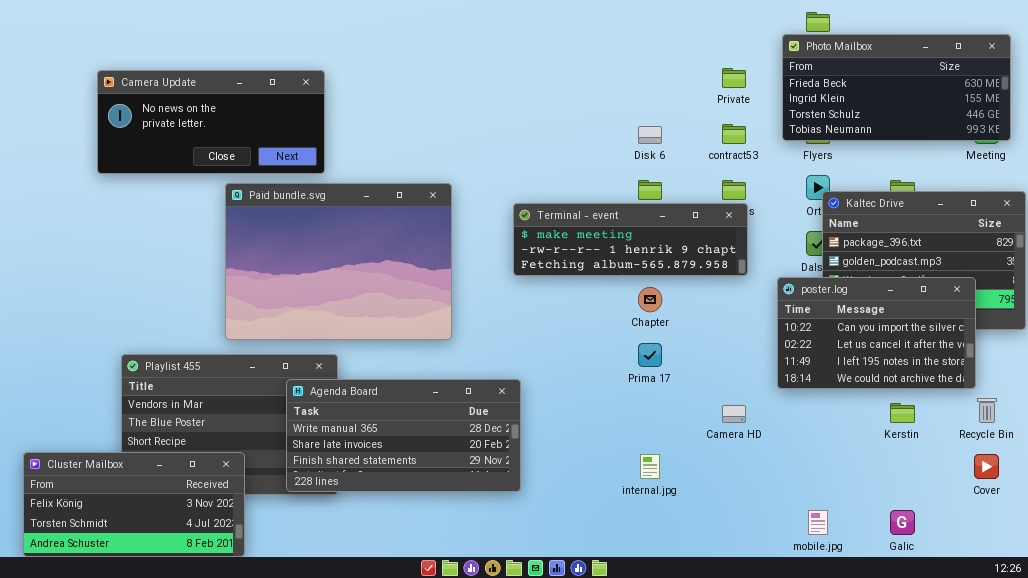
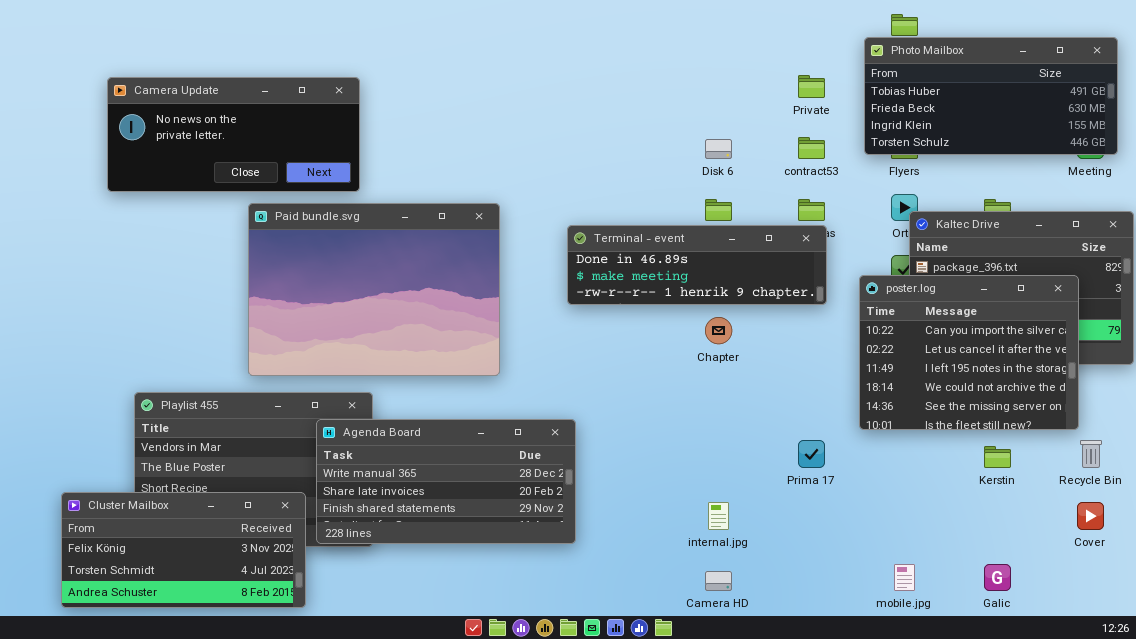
Photo Mailbox: [782,34,1011,141] -> [864,37,1118,155], scrolled up 1 row
Terminal - event: [513,203,748,276] -> [567,225,827,305], scrolled up 1 row
poster.log: [777,277,976,389] -> [859,275,1079,430], resized
Prima 17: [638,343,662,367] -> [798,440,825,468], moved
Camera HD: [722,405,746,423] -> [705,571,732,591], moved
Cluster Mailbox: [23,452,245,557] -> [61,492,306,608], moved

